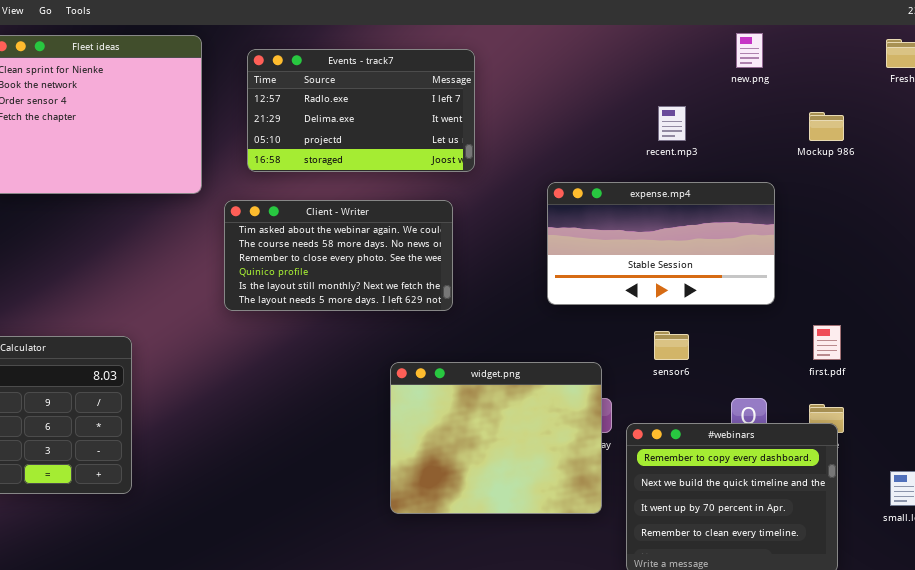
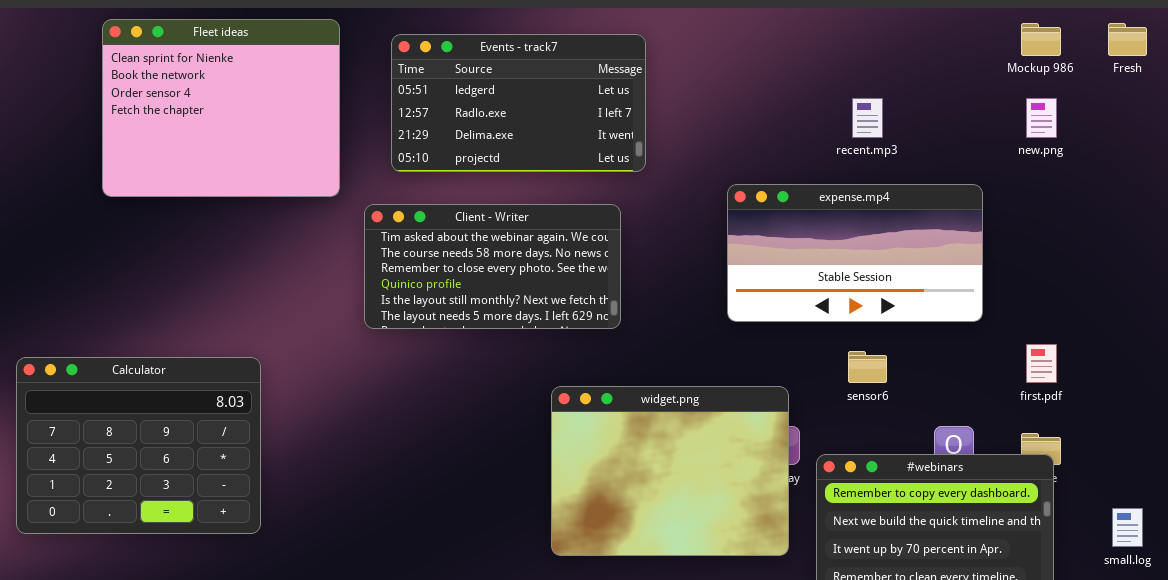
new.png: [736,33,763,68] -> [1026,98,1057,138], moved
Events - track7: [247,49,475,172] -> [391,34,646,172], scrolled up 1 row
Mockup 986: [809,112,844,141] -> [1021,23,1061,56], moved

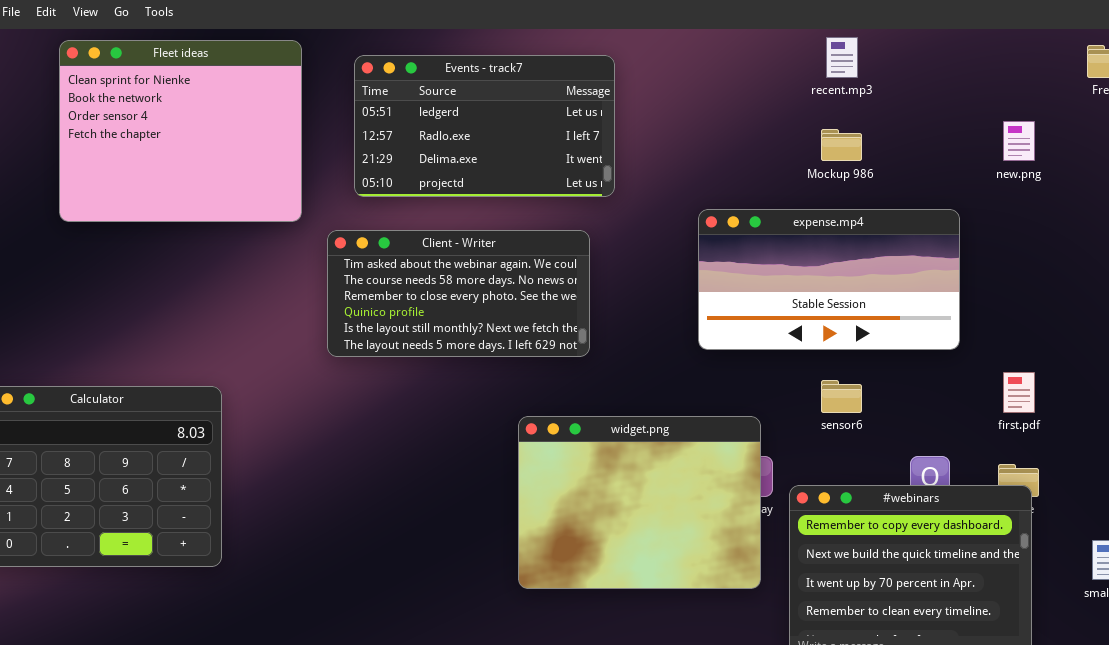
Mockup 986: [1021,23,1061,56] -> [821,129,862,161], moved
recent.mp3: [852,98,883,138] -> [826,37,858,78], moved

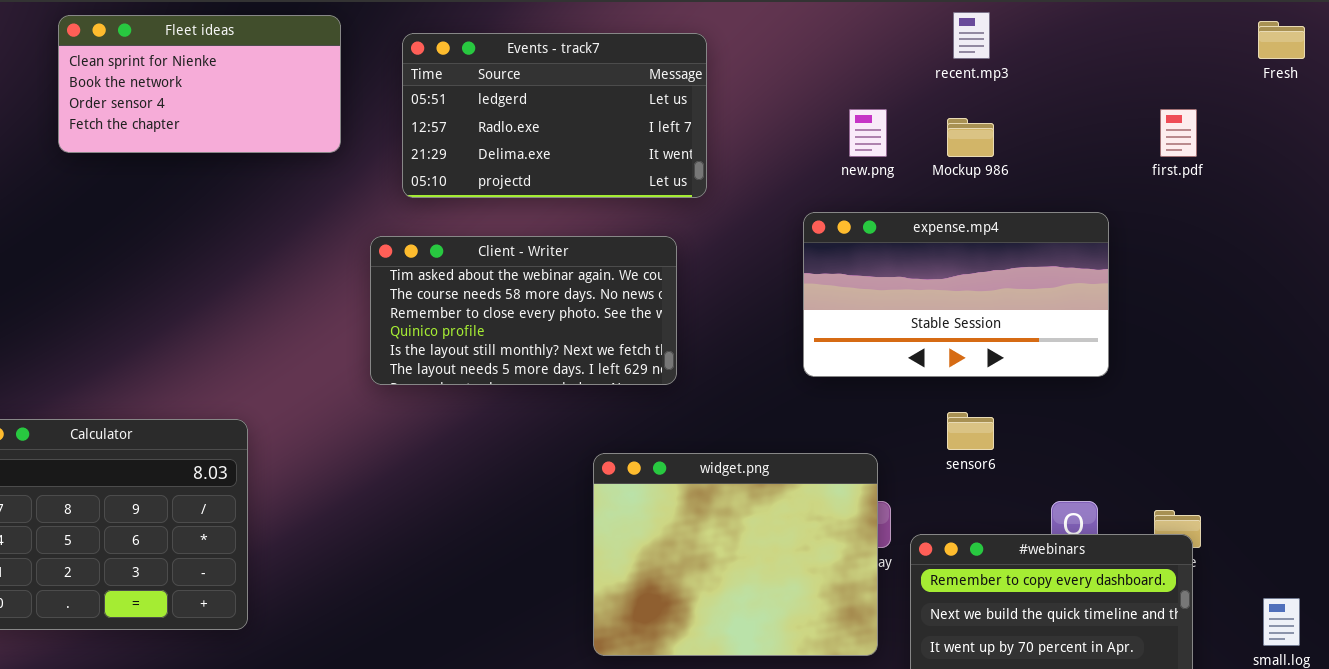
Fleet ideas: [59,40,302,222] -> [58,15,341,153], resized
new.png: [1003,121,1035,161] -> [849,109,887,157], moved
first.pdf: [1003,372,1035,413] -> [1160,109,1197,157], moved

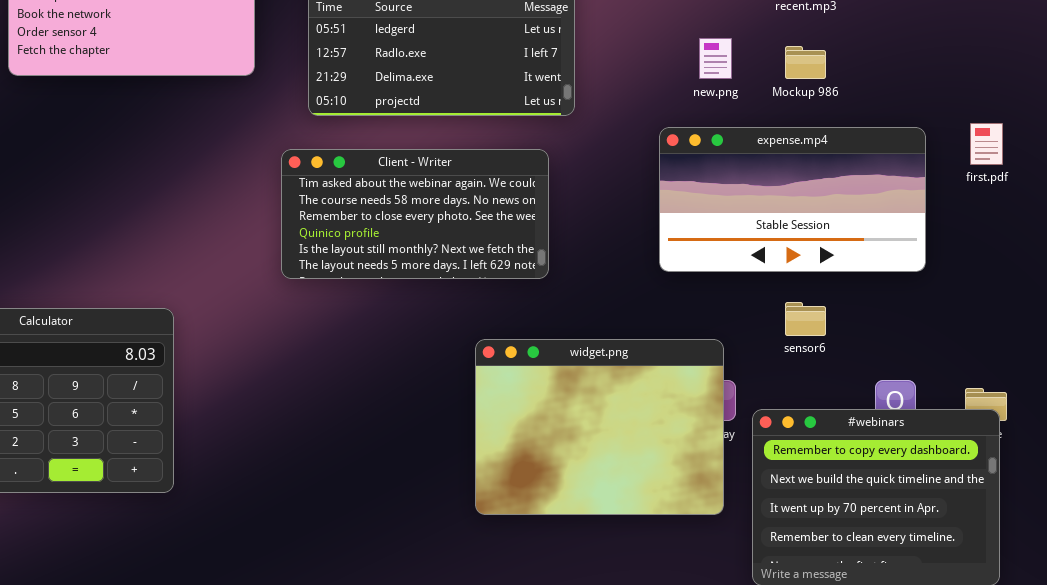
first.pdf: [1160,109,1197,157] -> [970,123,1003,165], moved

